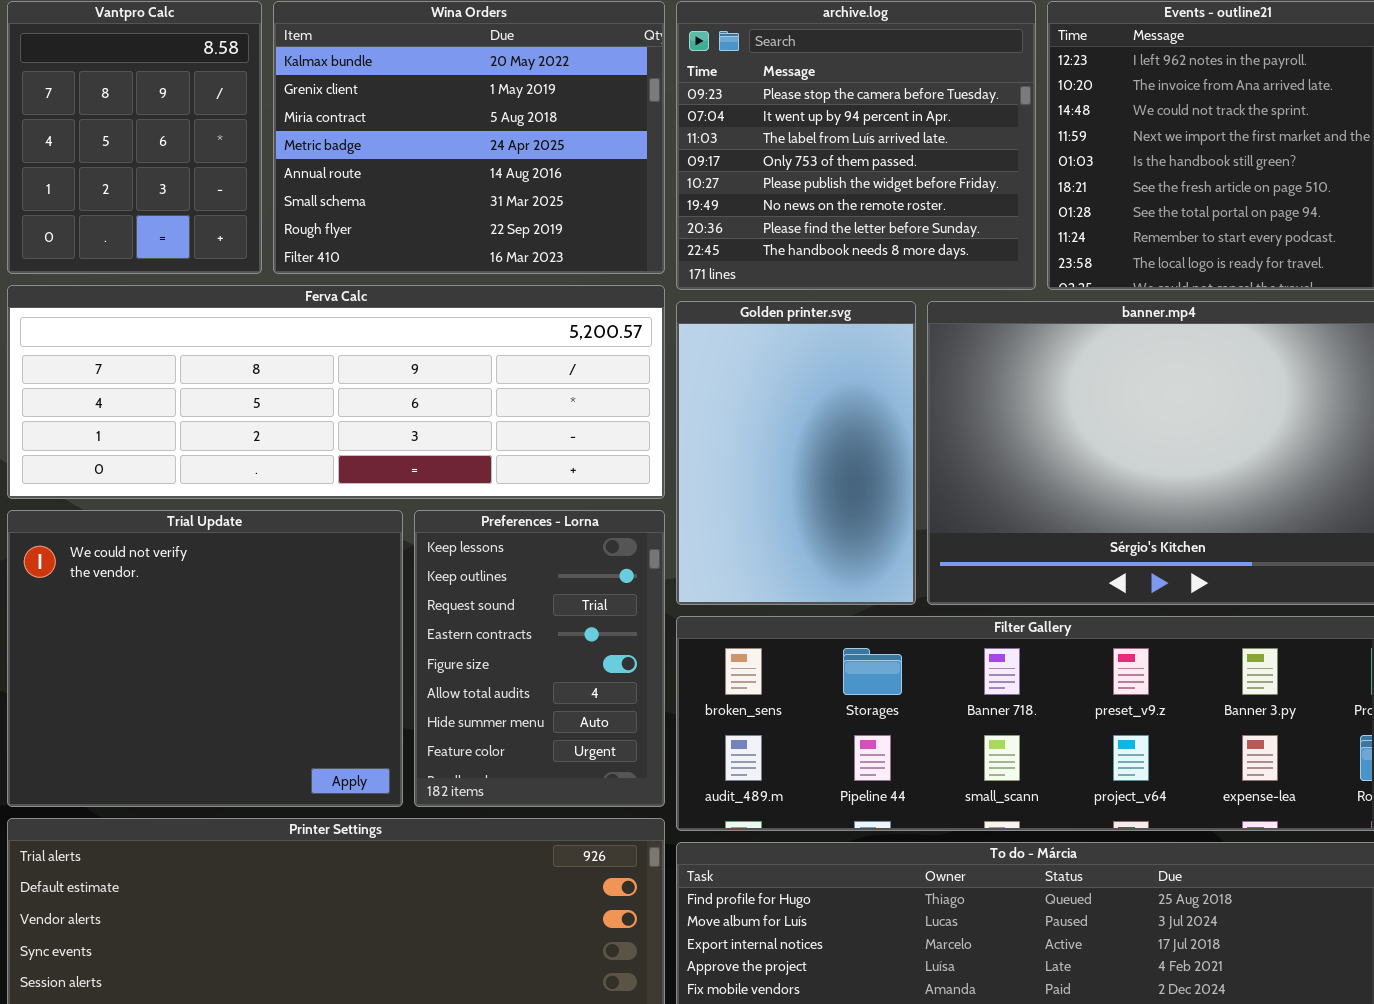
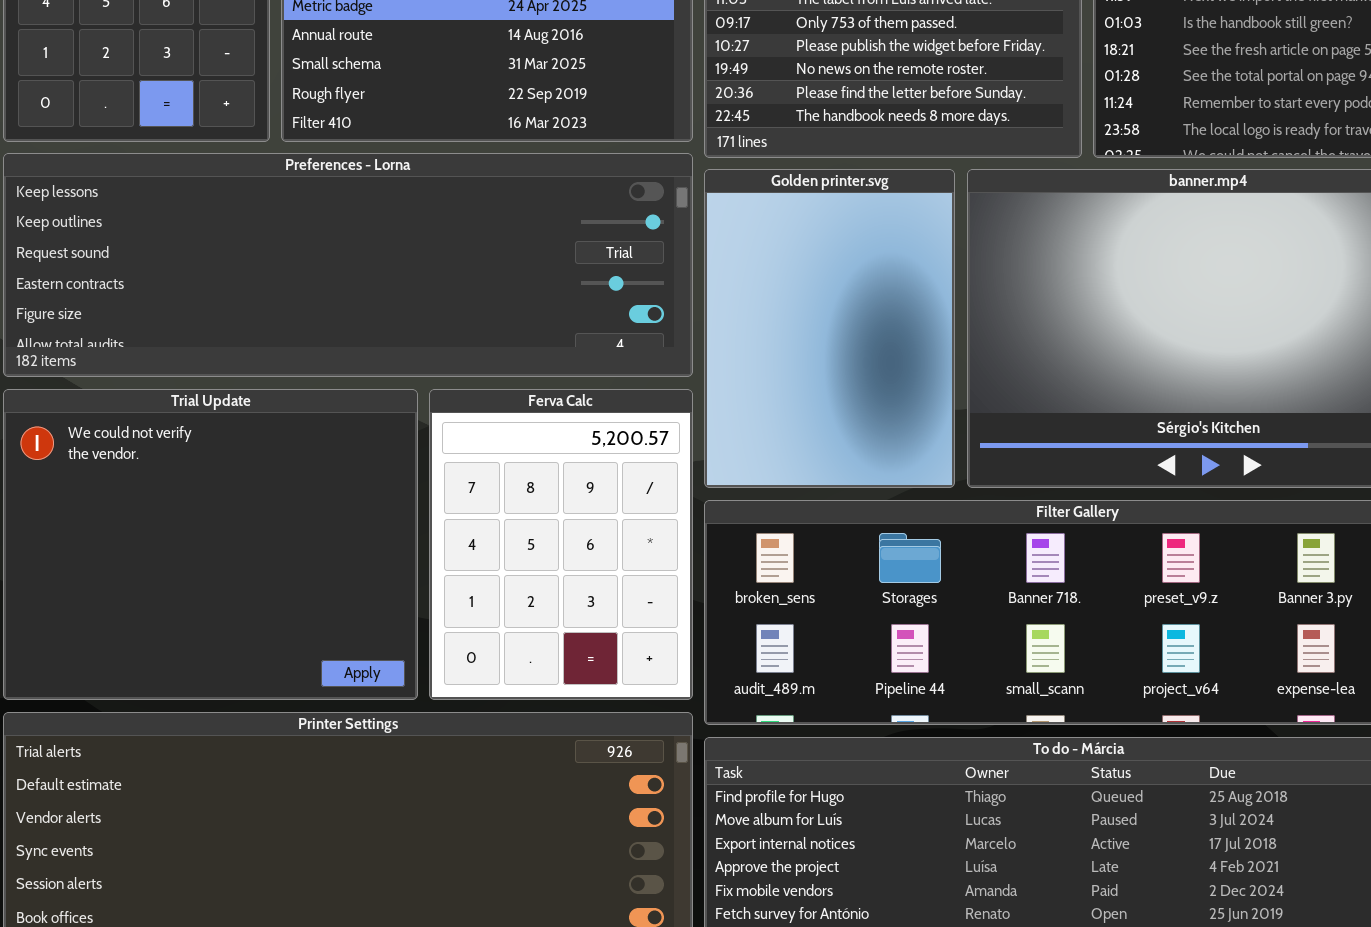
Ferva Calc: [7,285,665,499] -> [429,389,693,700], moved, resized
Preferences - Lorna: [414,510,665,807] -> [3,153,693,377], moved, resized

